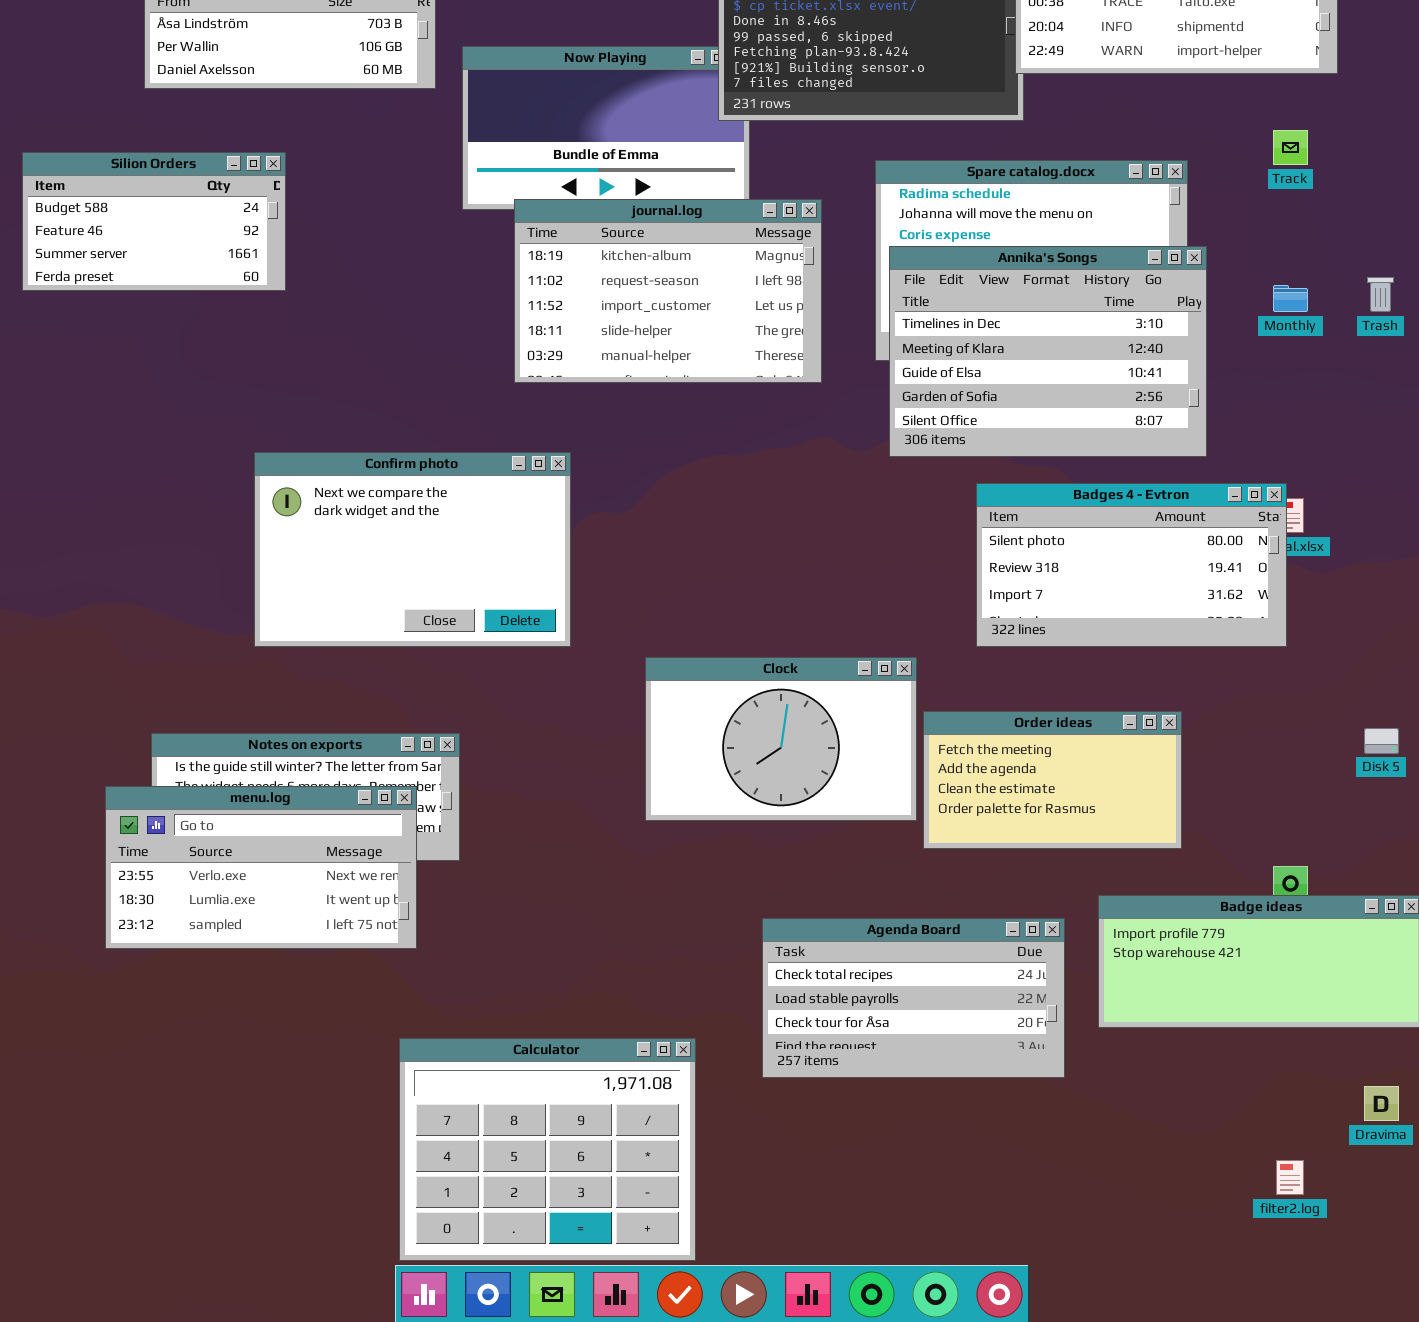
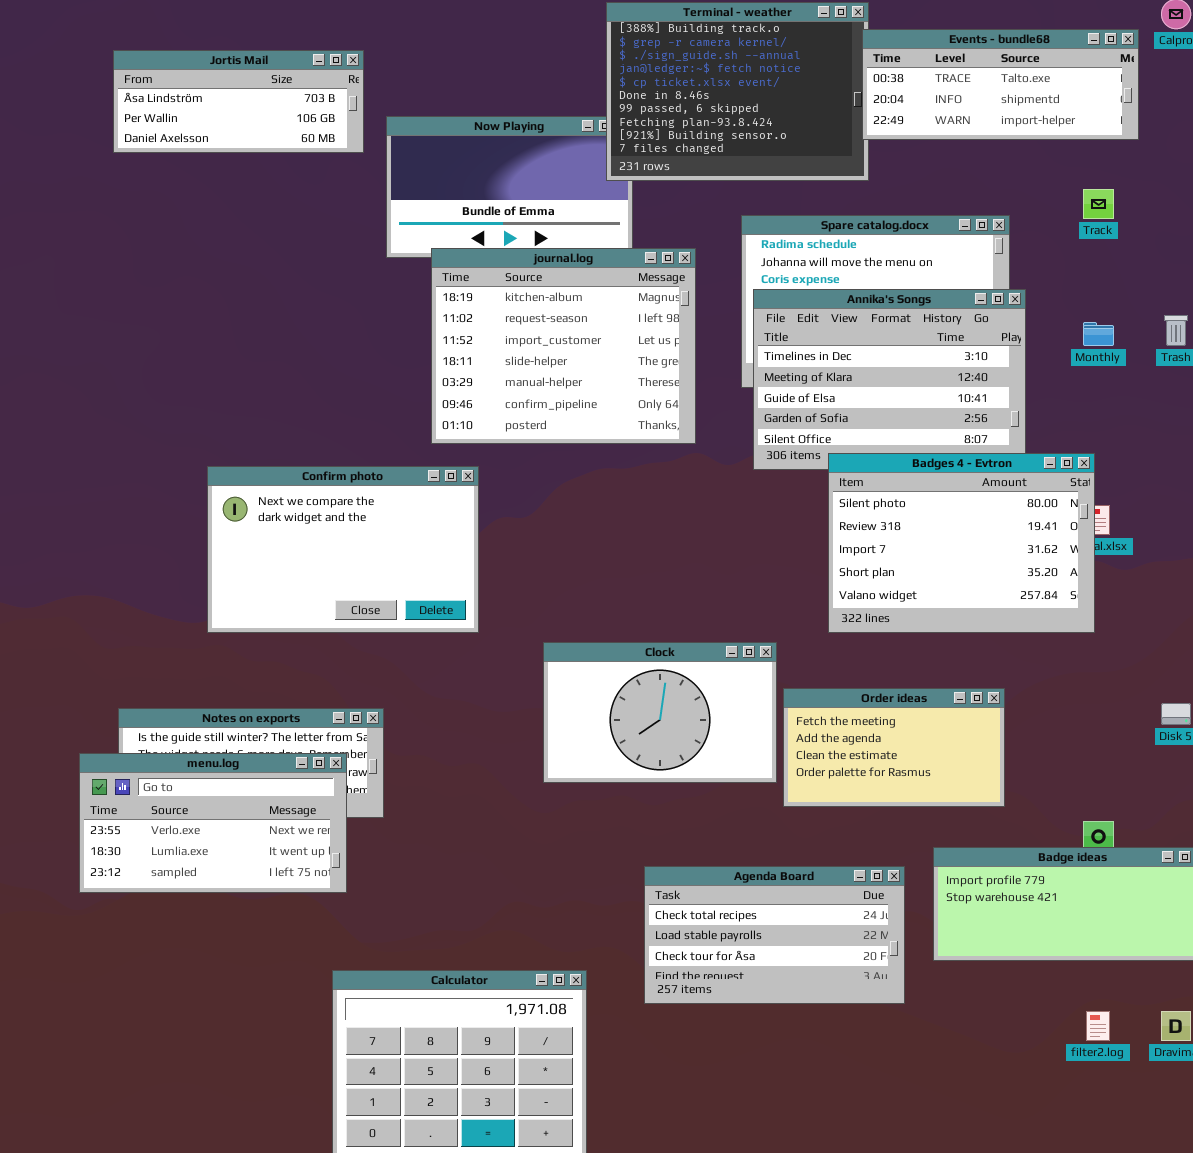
Silion Orders: [22,152,286,291] -> none, closed
journal.log: [514,199,822,383] -> [431,248,696,444], resized
Badges 4 - Evtron: [976,483,1287,647] -> [828,453,1095,633], resized
filter2.log: [1276,1160,1304,1195] -> [1086,1011,1110,1041], moved

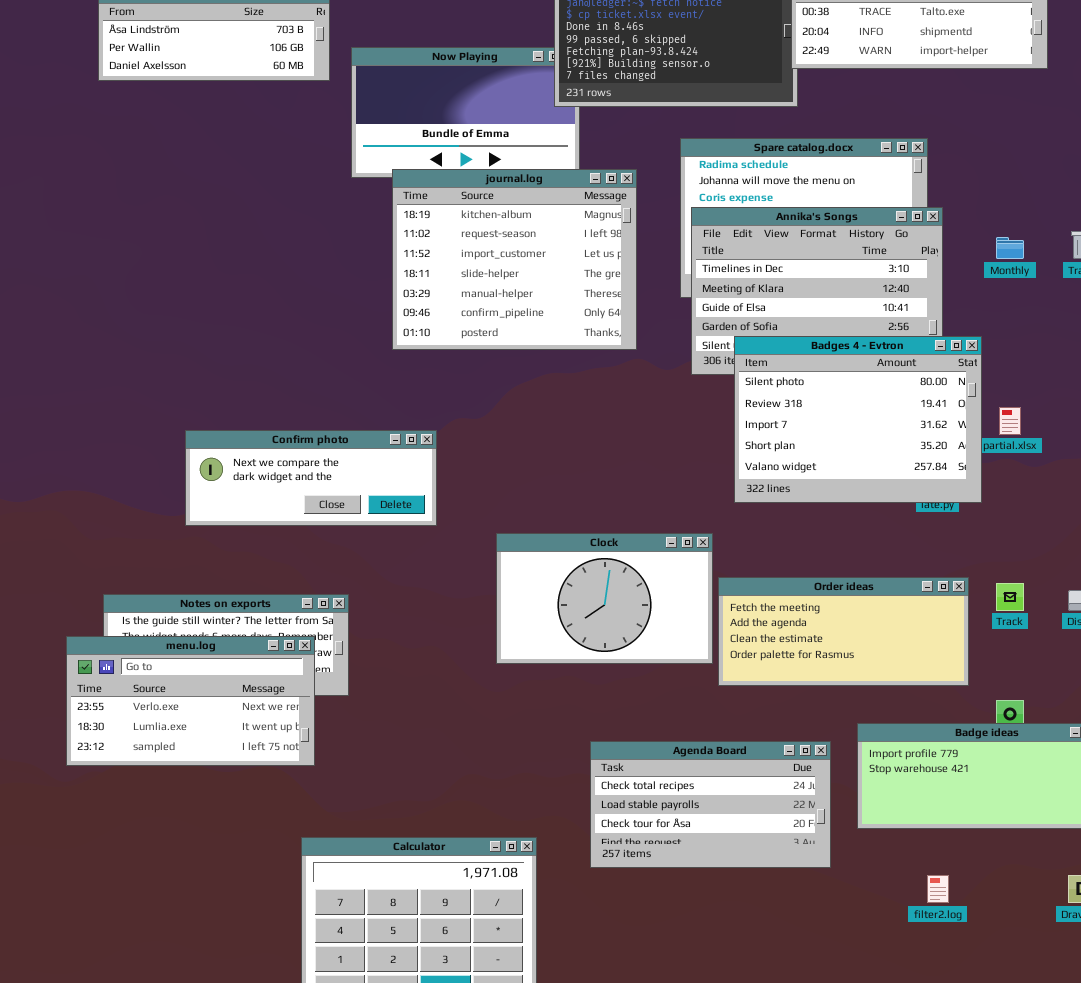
Track: [1083,189,1114,219] -> [996,583,1024,611], moved
Badges 4 - Evtron: [828,453,1095,633] -> [734,336,982,503], moved
Confirm photo: [207,466,479,633] -> [185,430,437,526], resized
Order ideas: [783,688,1005,807] -> [718,577,969,686], resized
filter2.log: [1086,1011,1110,1041] -> [927,875,949,903], moved

